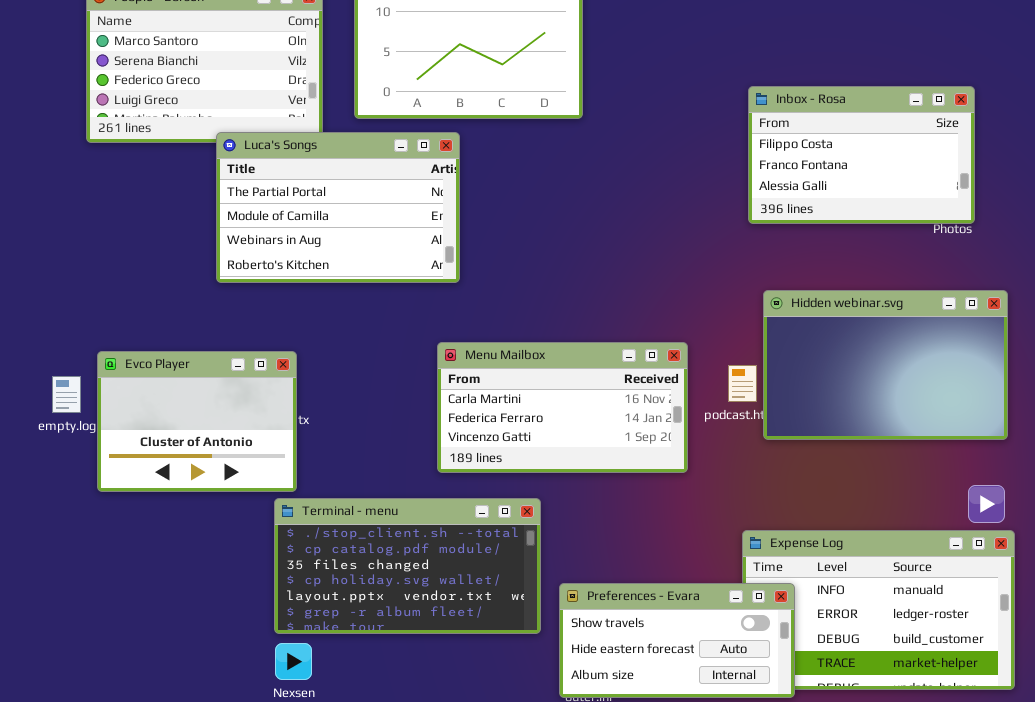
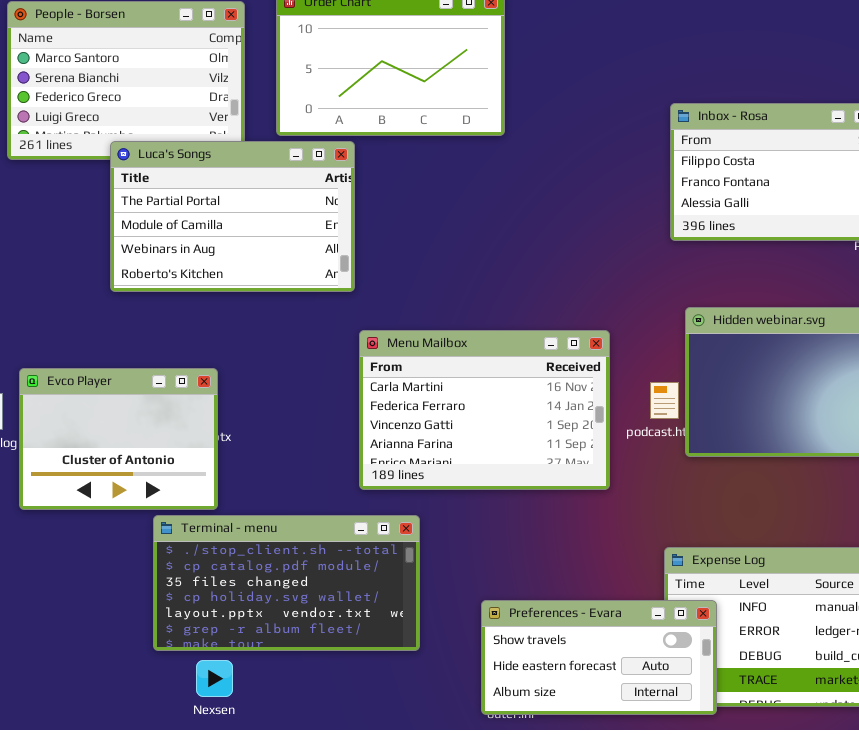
Luca's Songs: [216,132,460,283] -> [110,141,355,292], moved
Menu Mailbox: [437,342,688,473] -> [359,330,610,490], resized
Terminal - menu: [274,498,541,634] -> [153,515,420,651], moved

